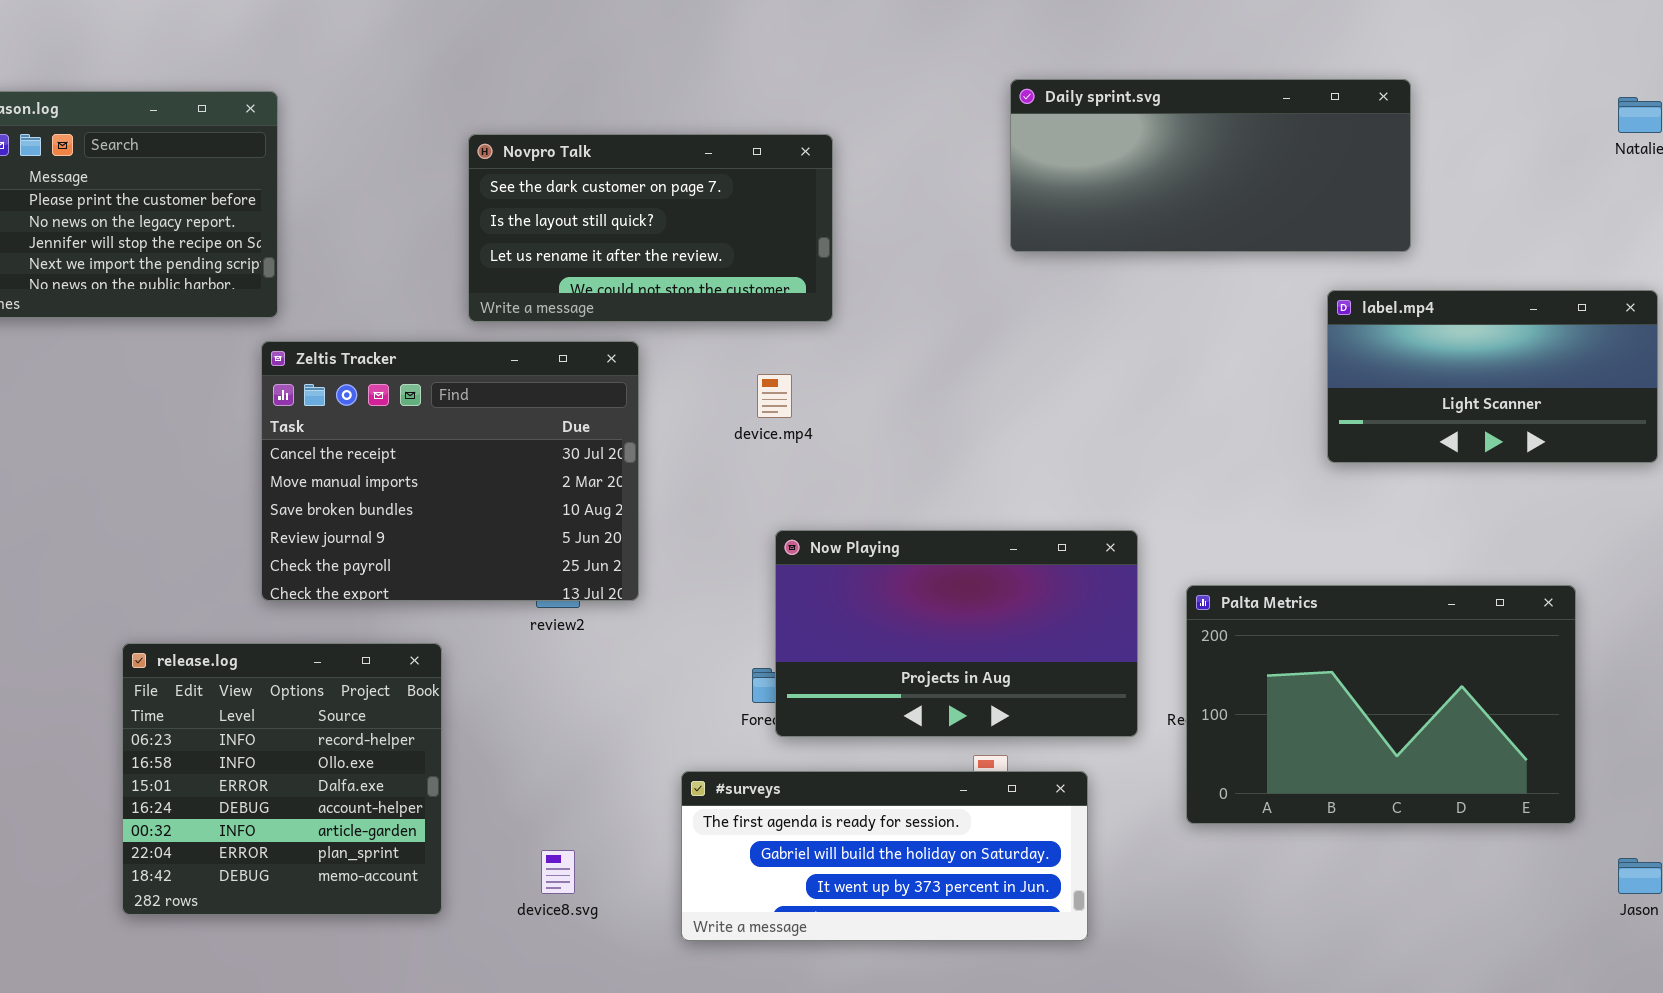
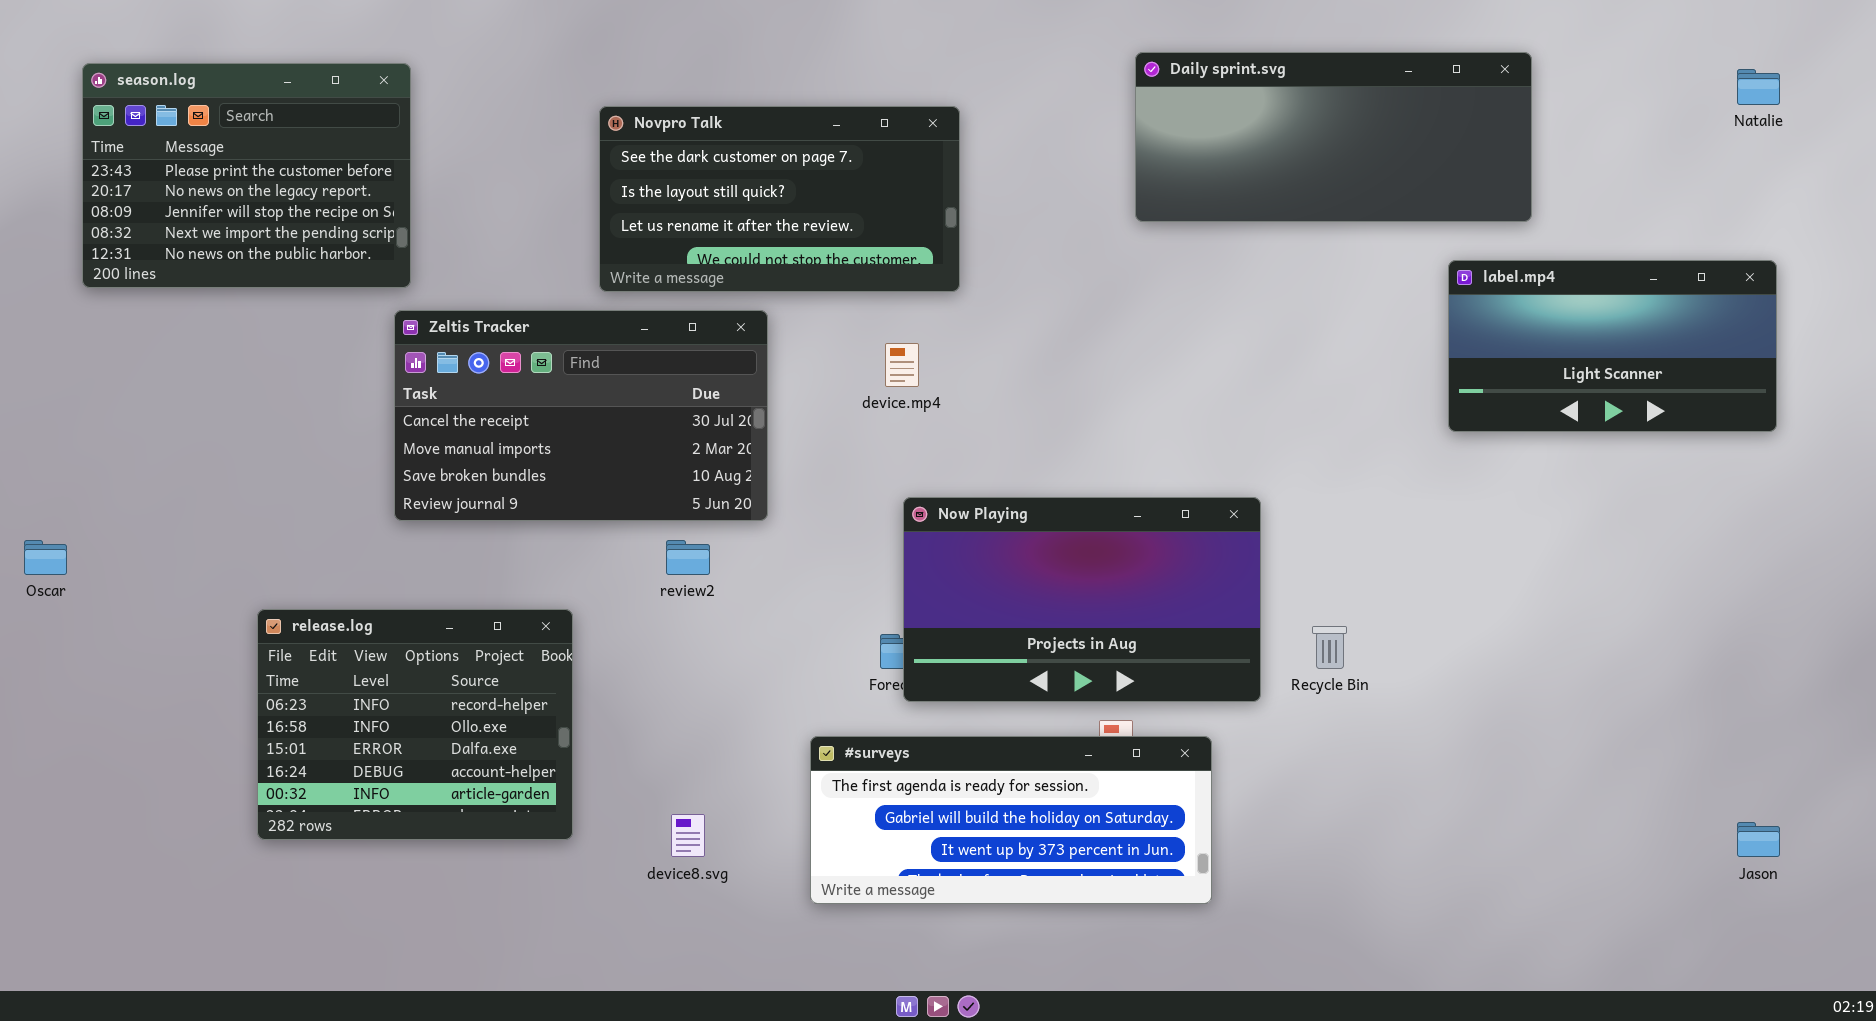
Zeltis Tracker: [261,341,639,601] -> [394,310,768,521], resized
Palta Metrics: [1186,585,1576,824] -> none, closed
release.log: [122,643,442,915] -> [257,609,573,840], resized

